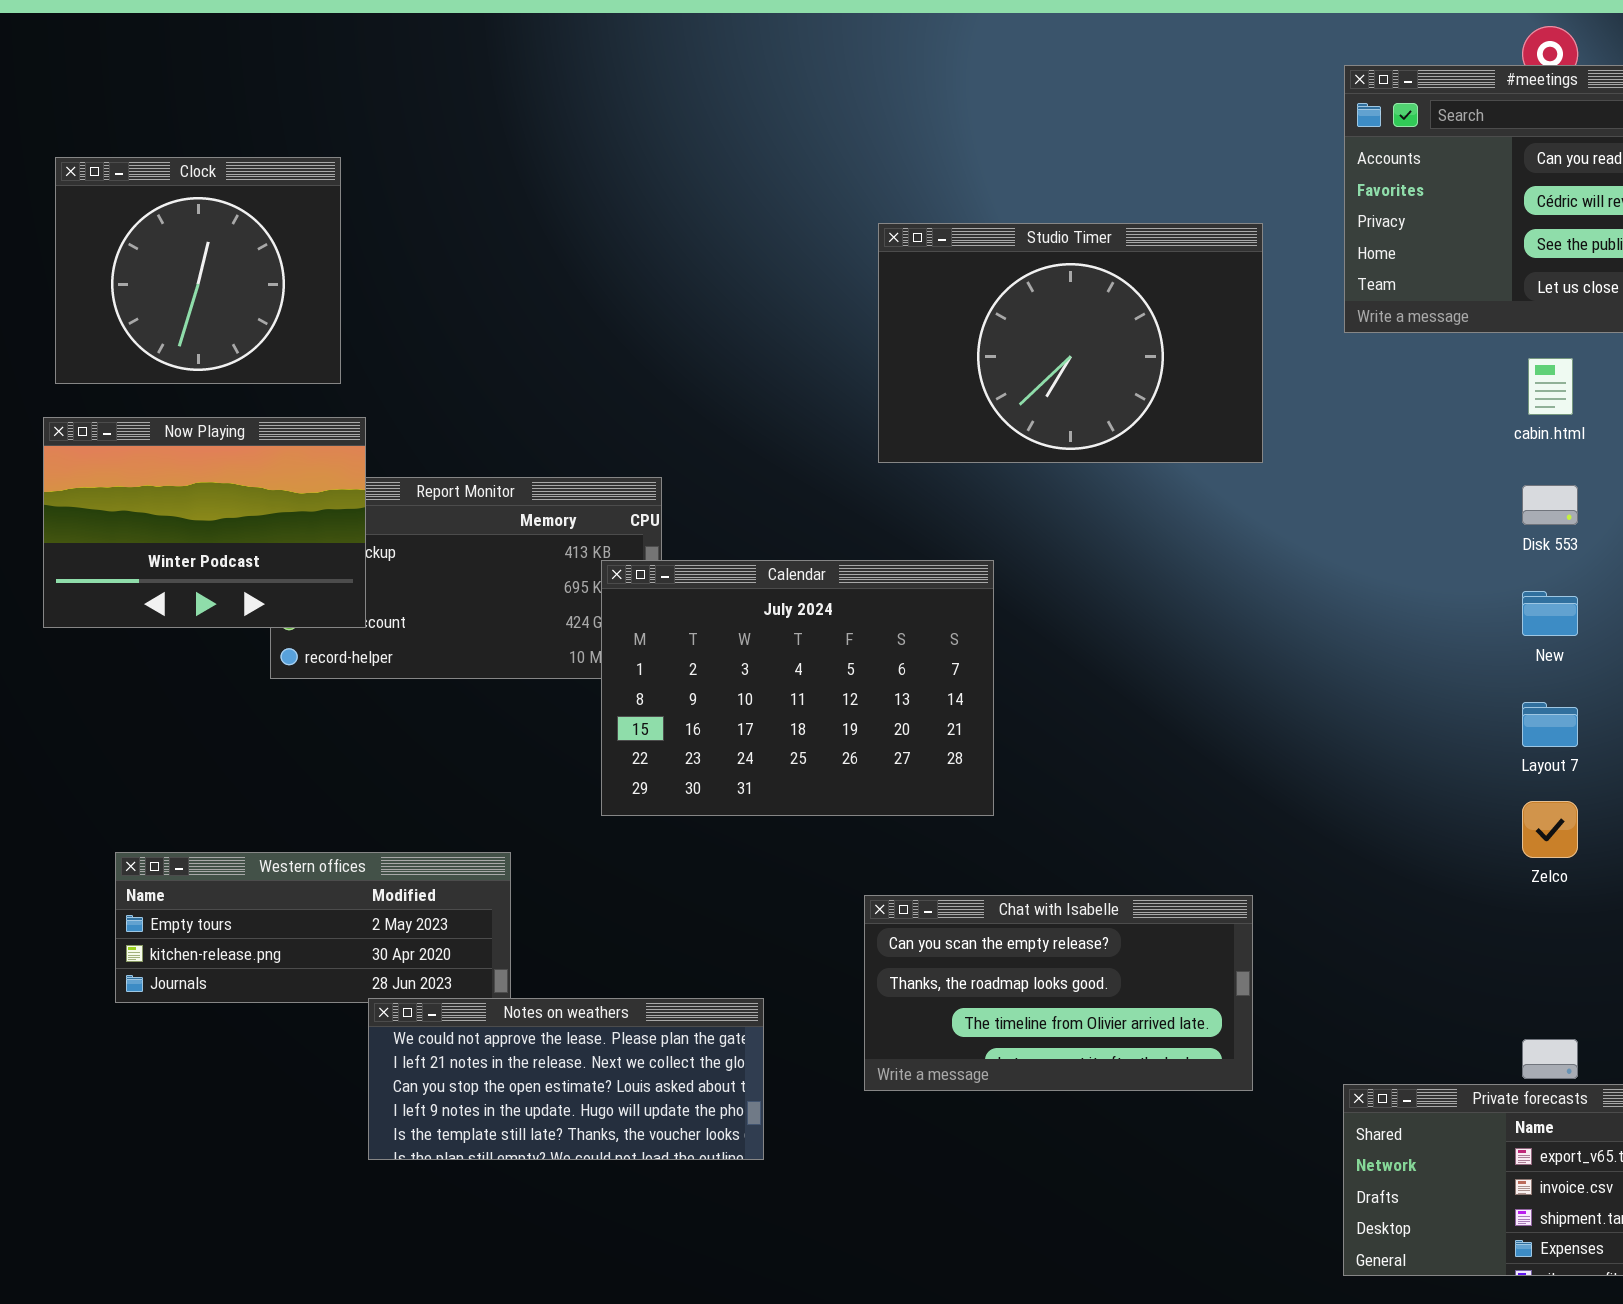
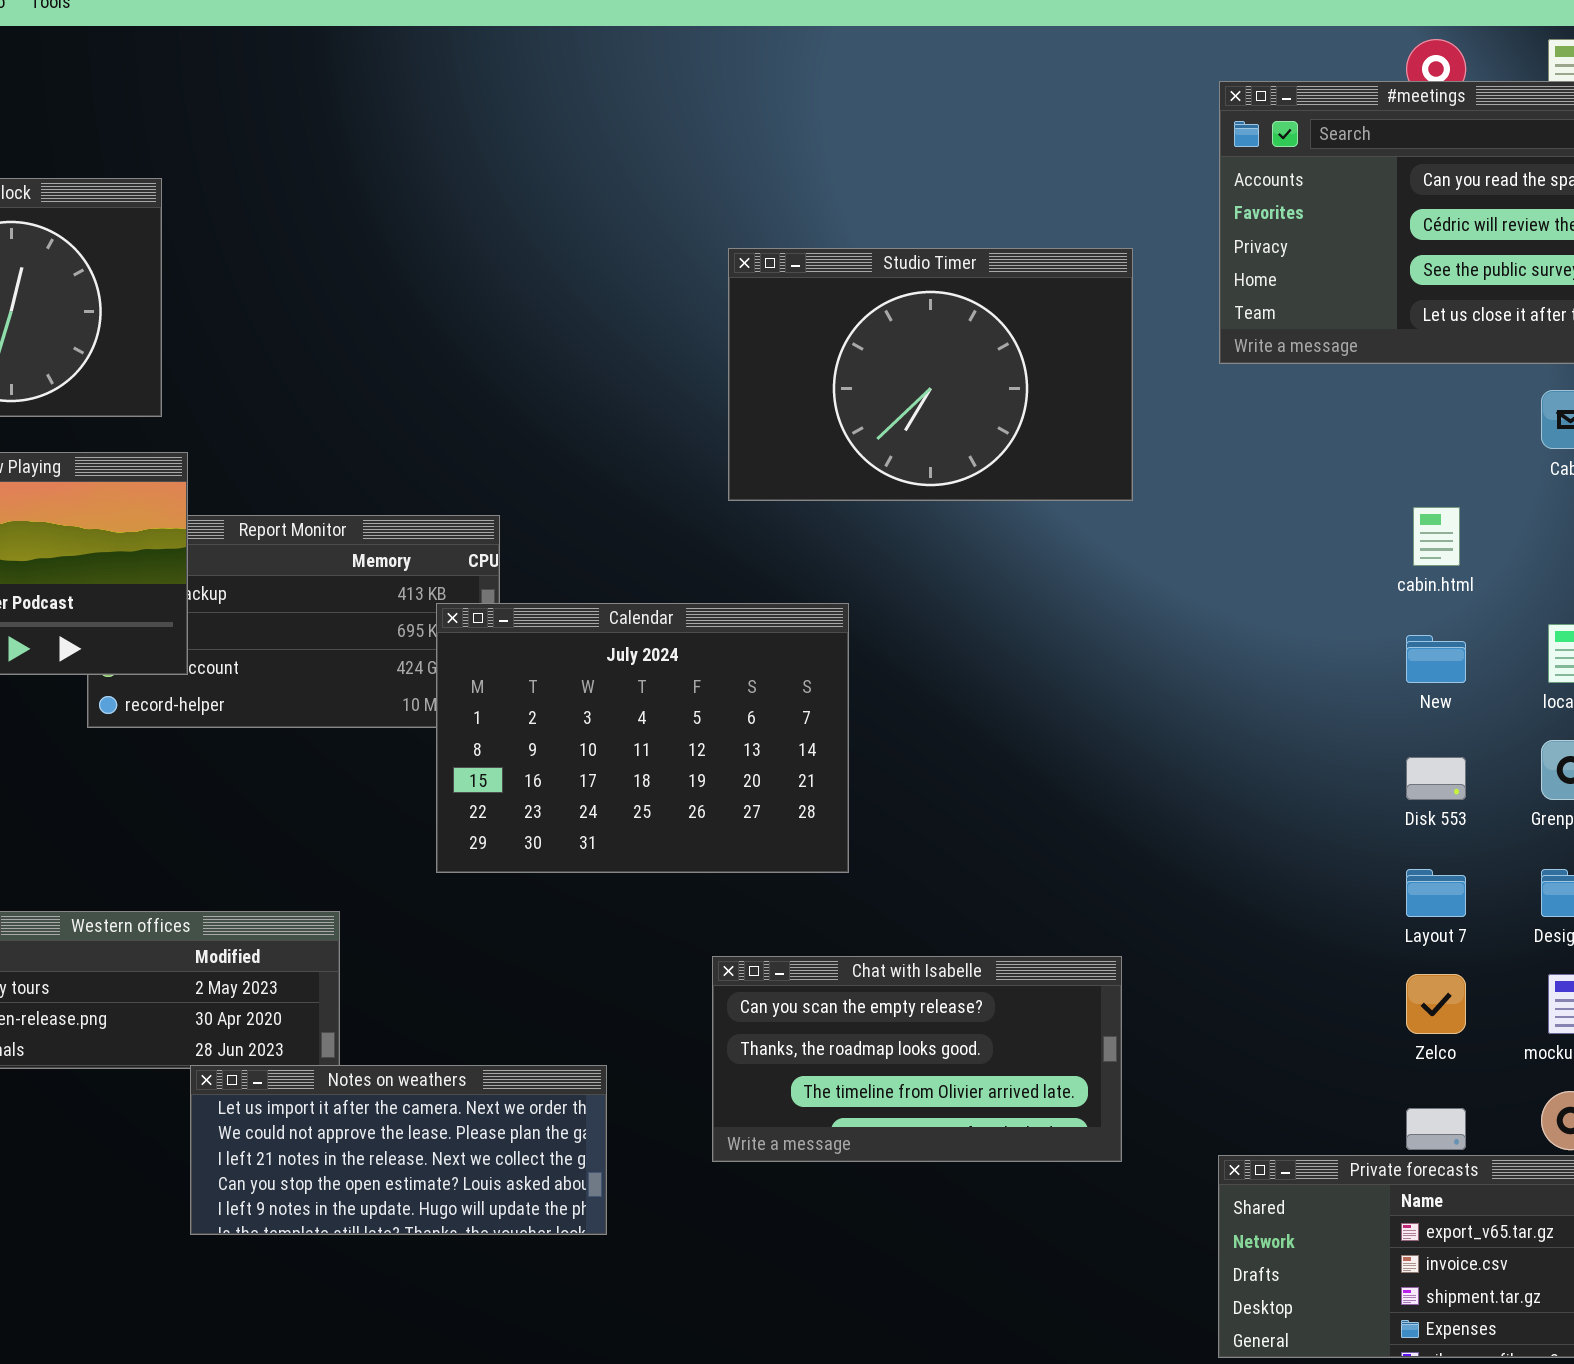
cabin.html: [1528,358,1573,415] -> [1413,507,1460,566], moved
Disk 553: [1522,485,1578,525] -> [1406,757,1466,800], moved
Layout 7: [1522,702,1578,747] -> [1406,869,1466,917], moved
Zelco: [1522,801,1578,858] -> [1406,974,1466,1034], moved
Notes on weathers: [368,998,764,1160] -> [190,1065,607,1235], scrolled up 1 row

